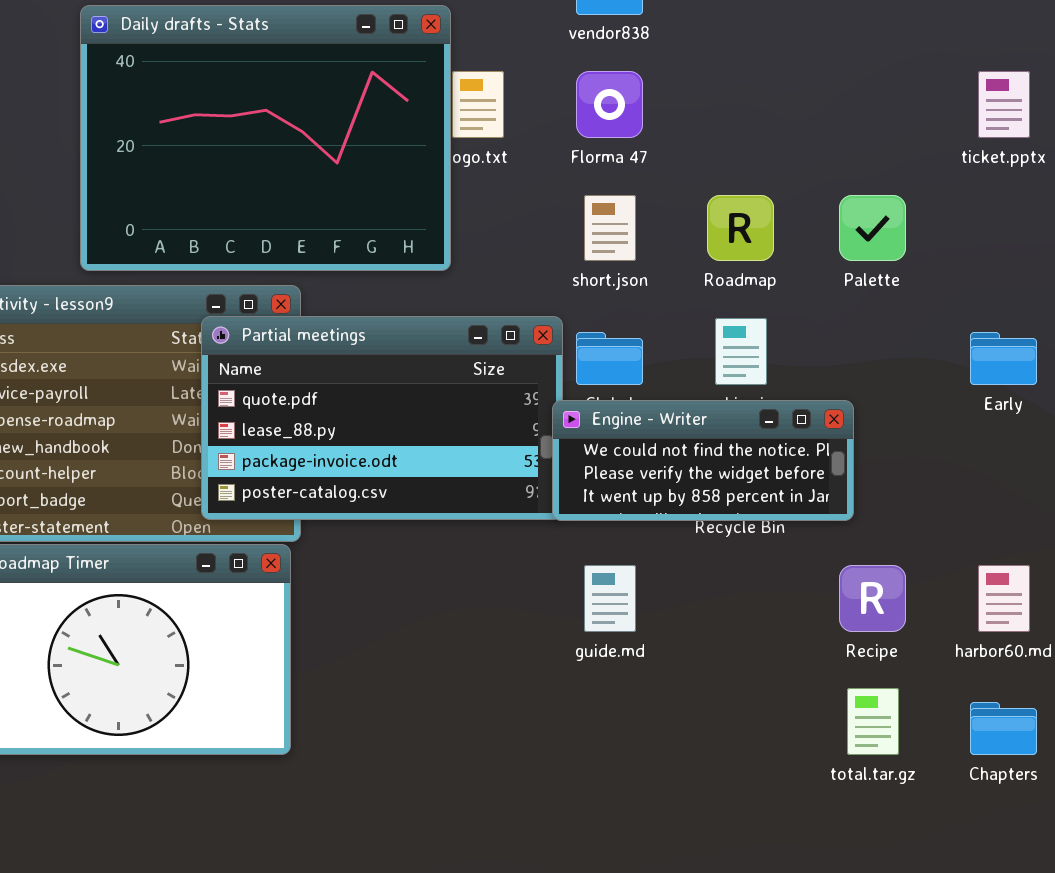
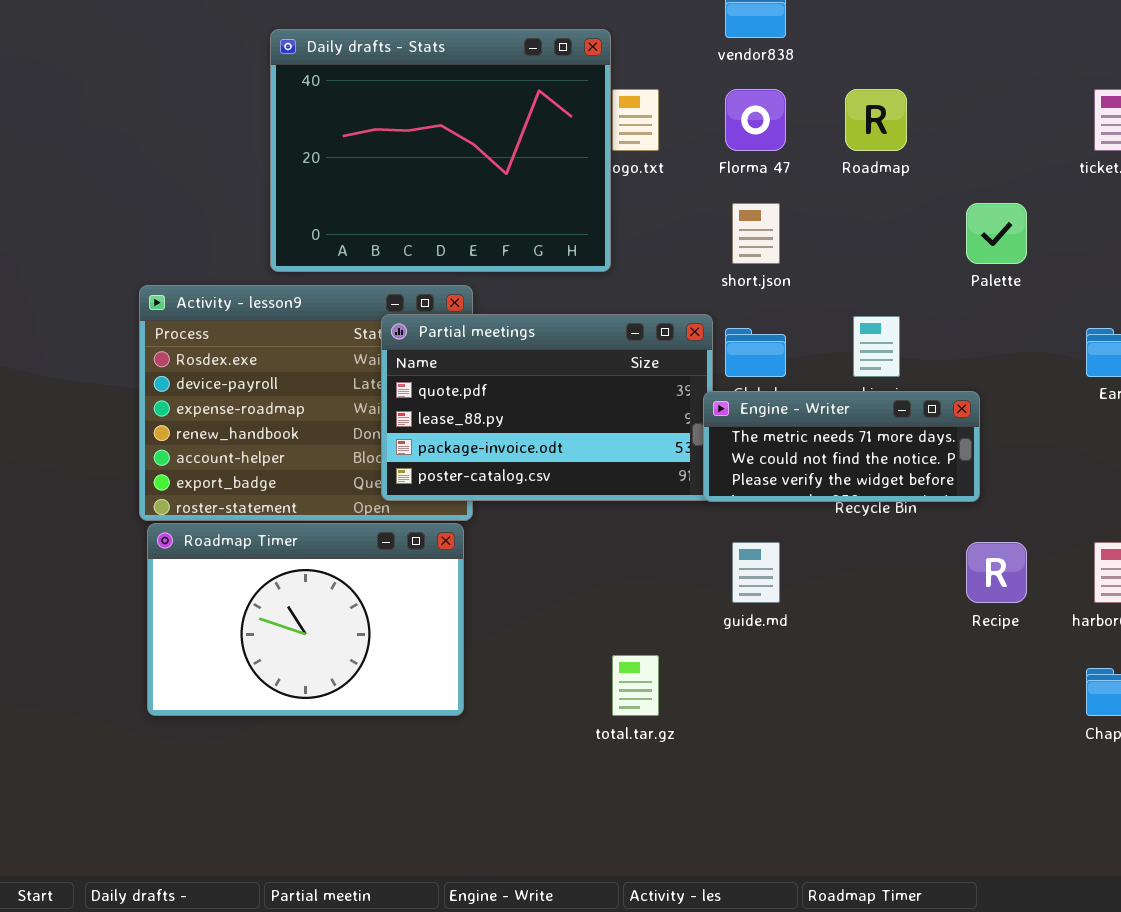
Roadmap: [707,195,774,261] -> [845,89,907,151], moved
Engine - Writer: [552,400,854,521] -> [703,391,980,502], scrolled up 1 row
total.tar.gz: [847,688,899,755] -> [612,655,659,716], moved

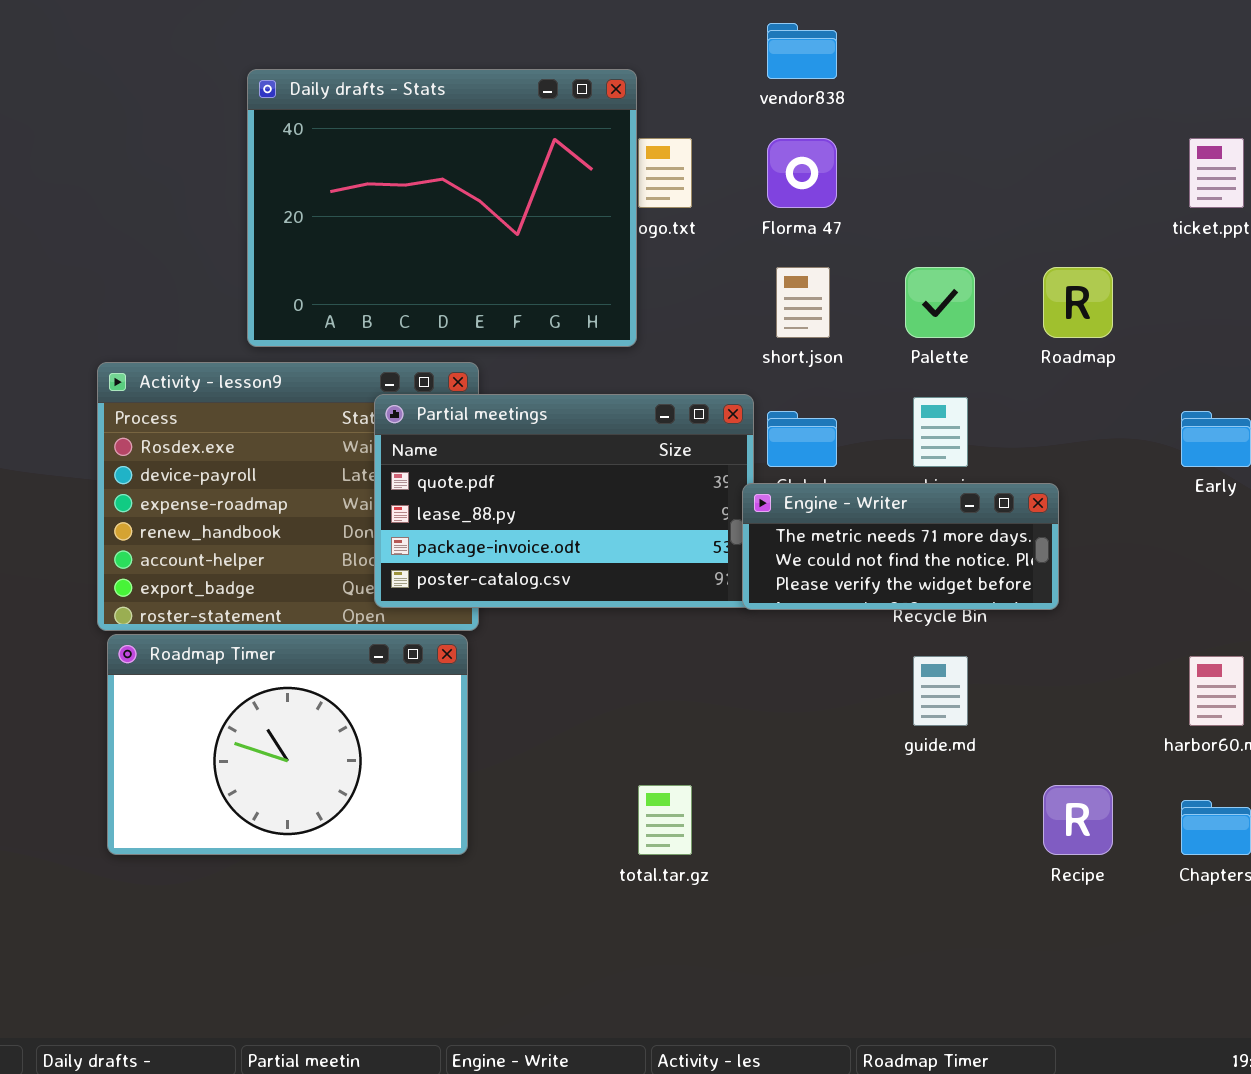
Roadmap: [845,89,907,151] -> [1043,267,1113,338], moved
Palette: [966,203,1027,264] -> [905,267,975,338], moved
guide.md: [732,542,780,603] -> [913,656,968,726], moved
Recipe: [966,542,1027,603] -> [1043,785,1113,855], moved

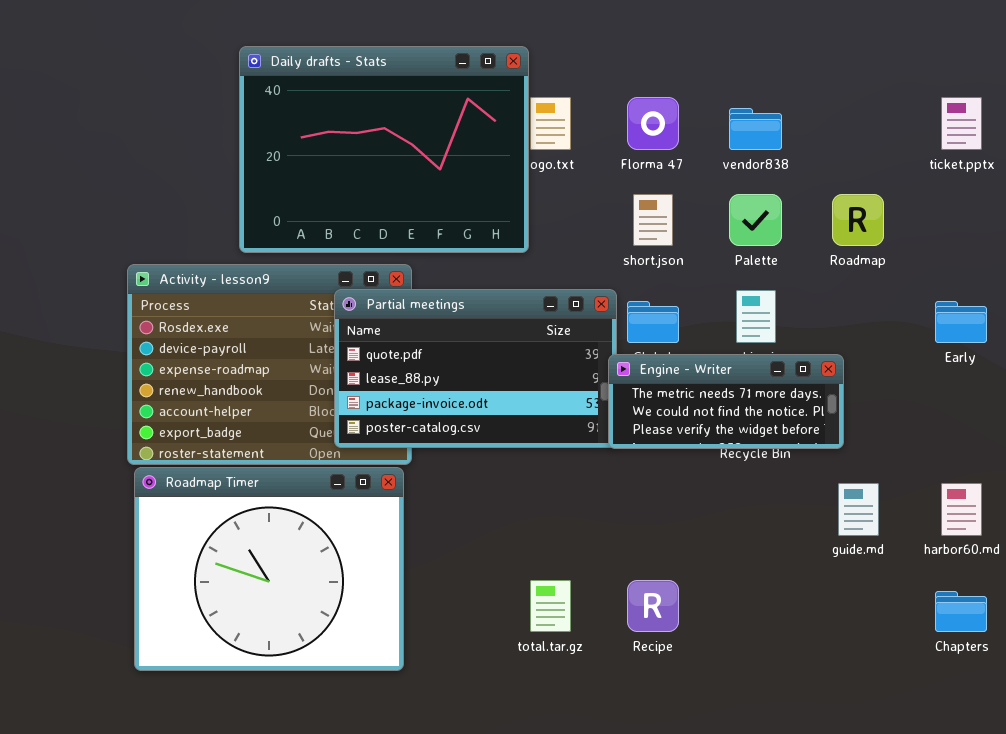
vendor838: [767,23,837,79] -> [729,108,782,150], moved
Roadmap Timer: [107,634,468,855] -> [134,467,404,671], resized
guide.md: [913,656,968,726] -> [838,483,879,536], moved
Recipe: [1043,785,1113,855] -> [627,580,679,632], moved

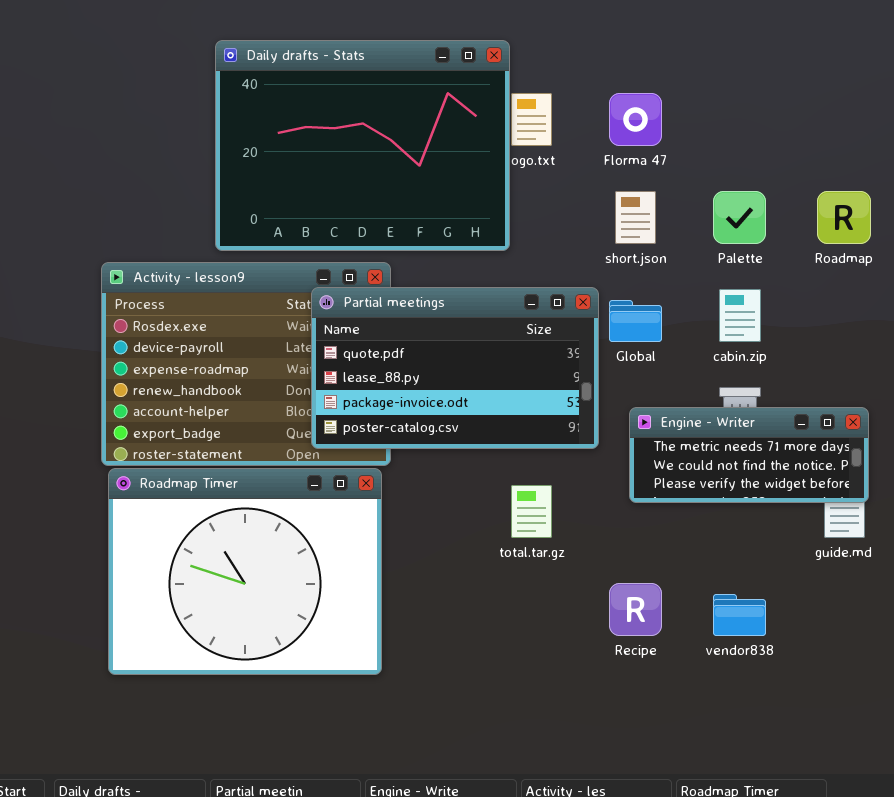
vendor838: [729,108,782,150] -> [713,594,766,636], moved
Engine - Writer: [608,354,844,449] -> [629,407,869,503], moved
total.tar.gz: [530,580,571,632] -> [511,485,552,538], moved

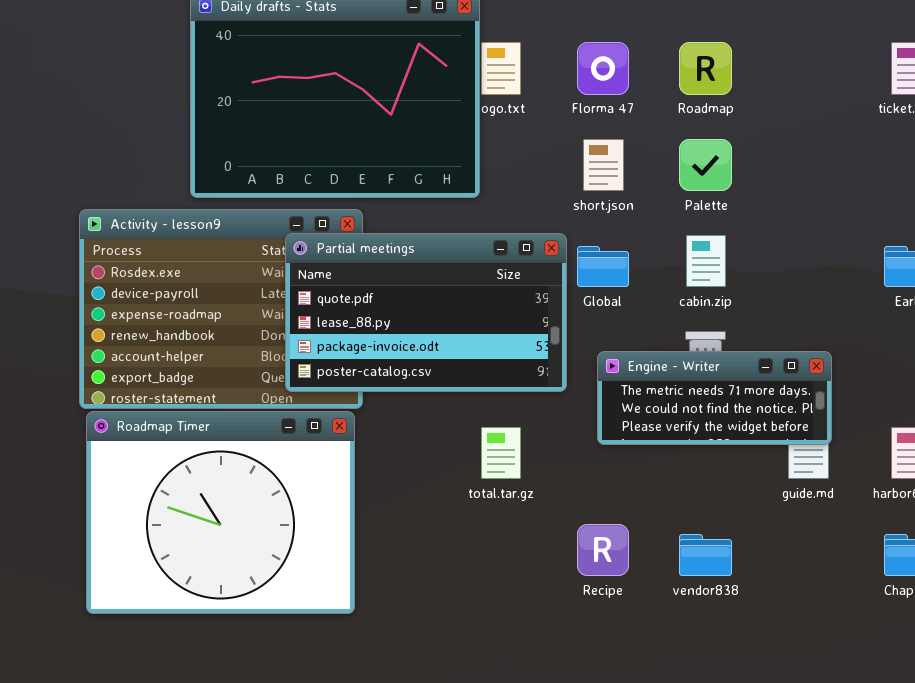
Roadmap: [817,191,871,244] -> [679,42,732,95], moved

